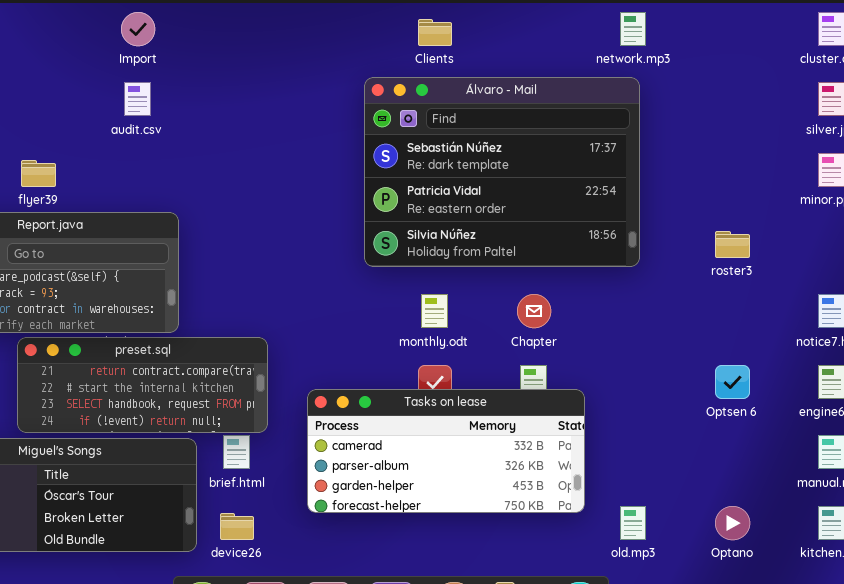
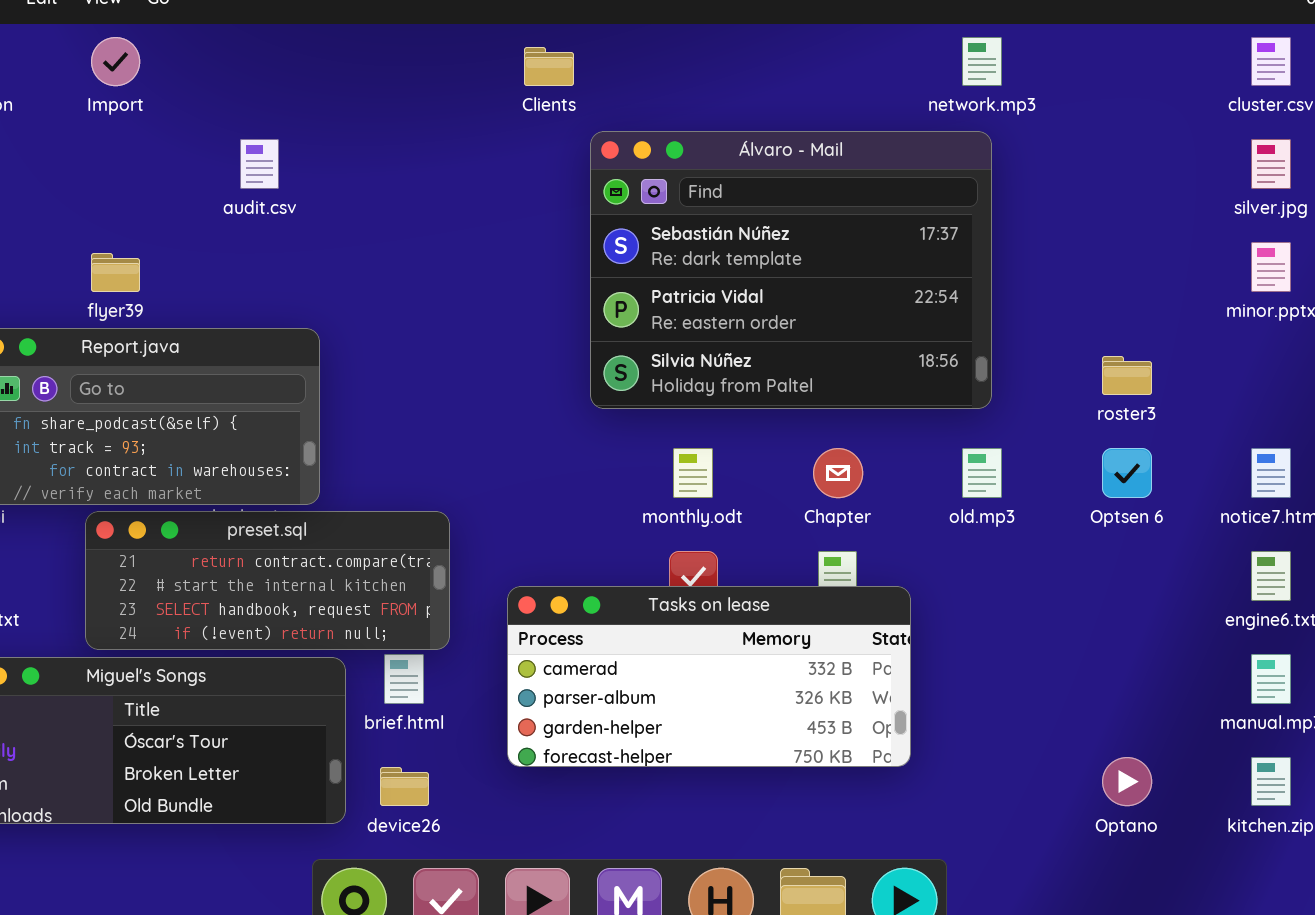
Import: [121,12,155,46] -> [91,37,140,86], moved
Clients: [418,19,452,46] -> [524,47,574,86], moved
Optsen 6: [715,365,750,399] -> [1102,448,1152,498], moved
old.mp3: [620,506,646,540] -> [962,448,1002,498], moved

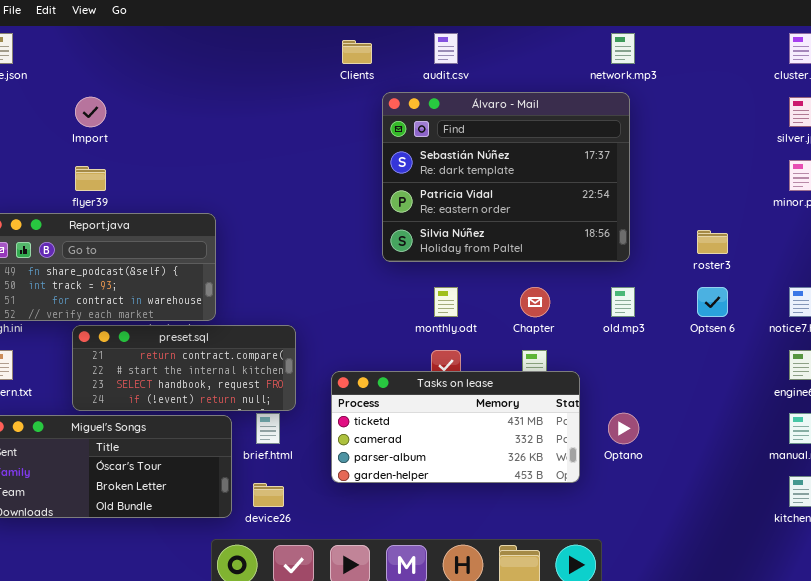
Import: [91,37,140,86] -> [75,97,106,127], moved
audit.csv: [240,139,279,189] -> [434,33,458,64], moved
Tasks on lease: [507,586,911,767] -> [331,371,580,483], scrolled up 1 row
Optano: [1102,757,1152,806] -> [608,413,639,444], moved

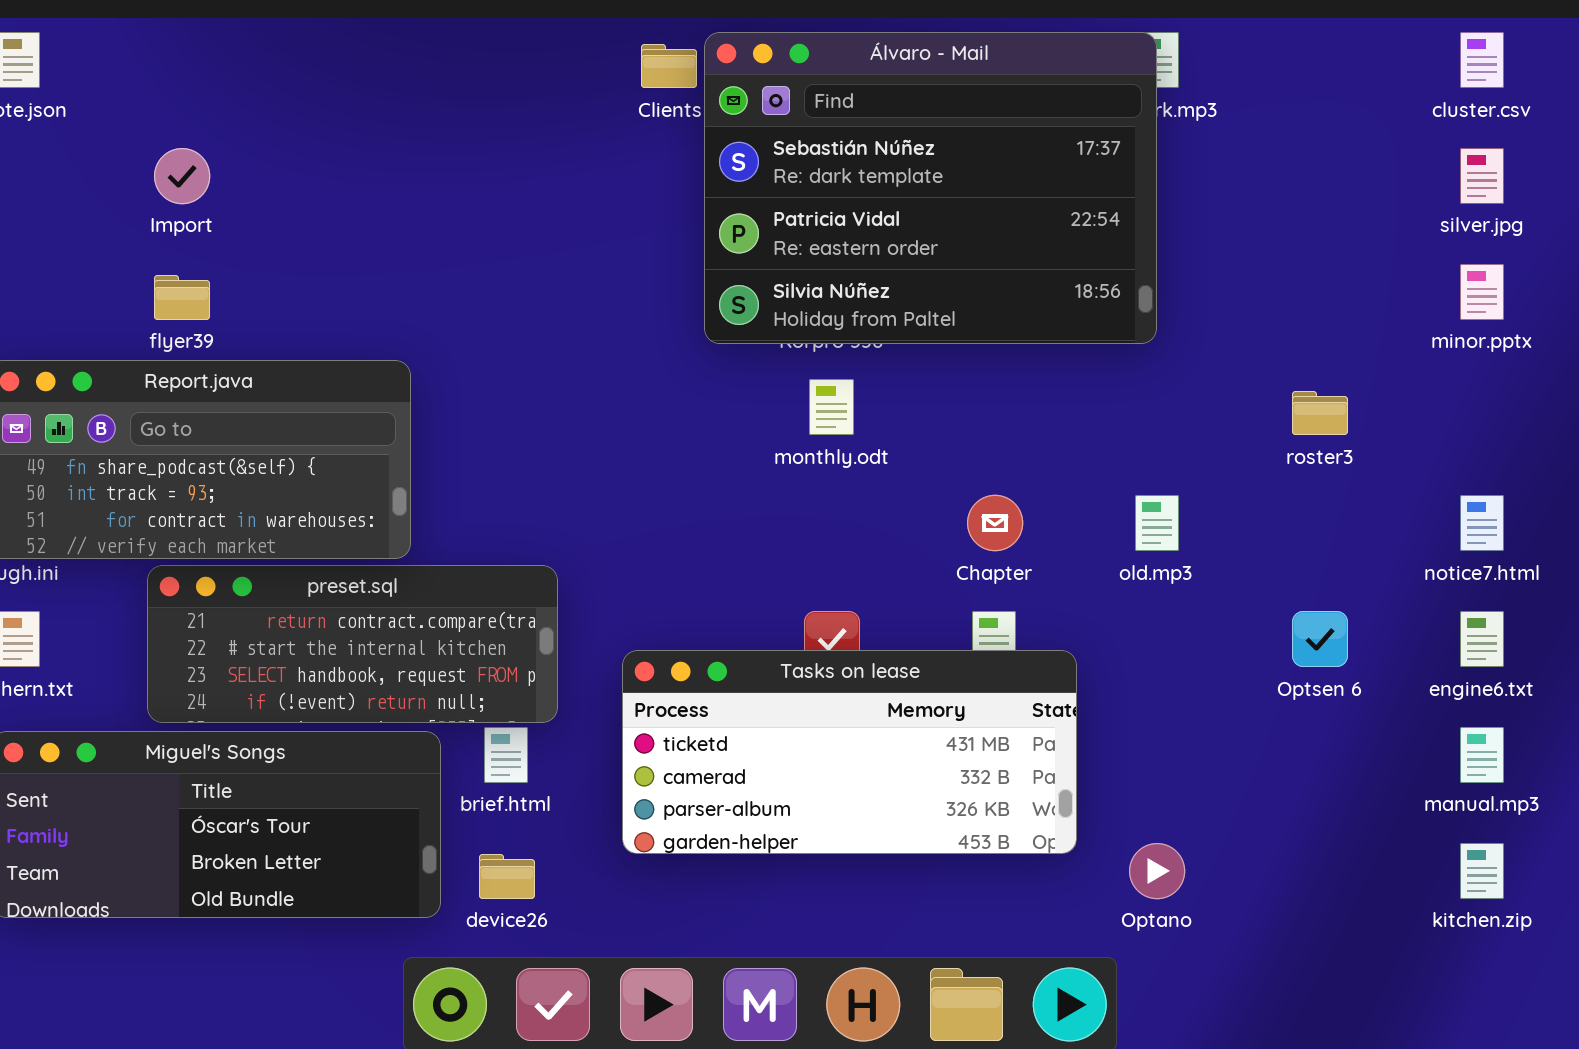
Álvaro - Mail: [382,92,630,262] -> [704,32,1157,344], moved
monthly.odt: [434,287,458,317] -> [809,379,854,435], moved
Optsen 6: [697,287,728,317] -> [1292,611,1348,667], moved
Optano: [608,413,639,444] -> [1129,843,1185,899], moved

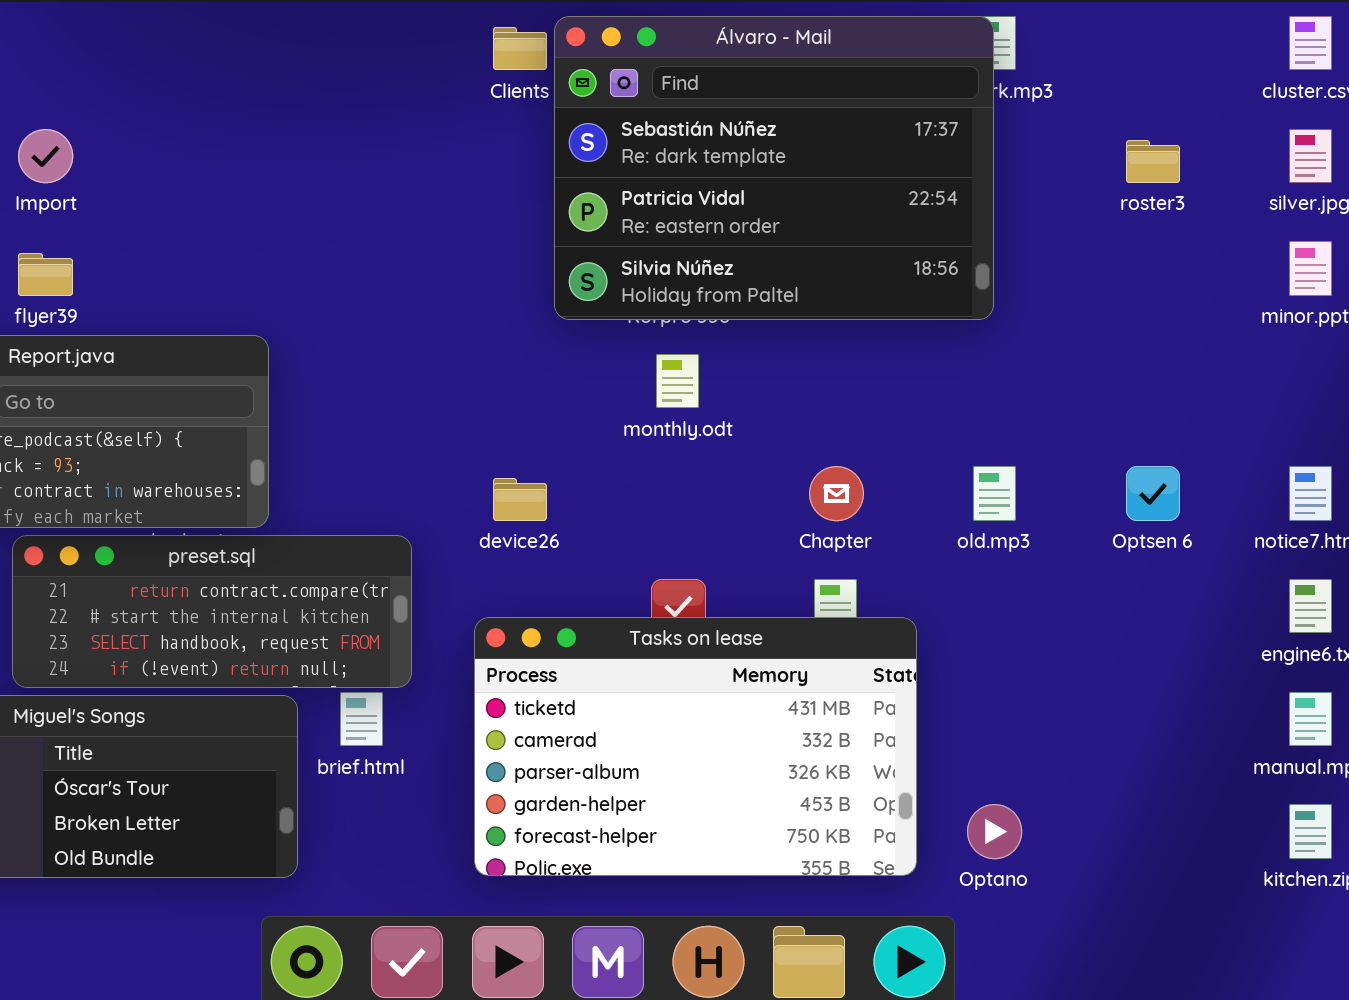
roster3: [1292,391,1348,435] -> [1126,140,1180,183], moved
Optsen 6: [1292,611,1348,667] -> [1126,466,1180,521], moved
Tasks on lease: [622,650,1077,854] -> [474,617,917,876], resized
device26: [479,854,535,899] -> [493,478,547,521], moved

